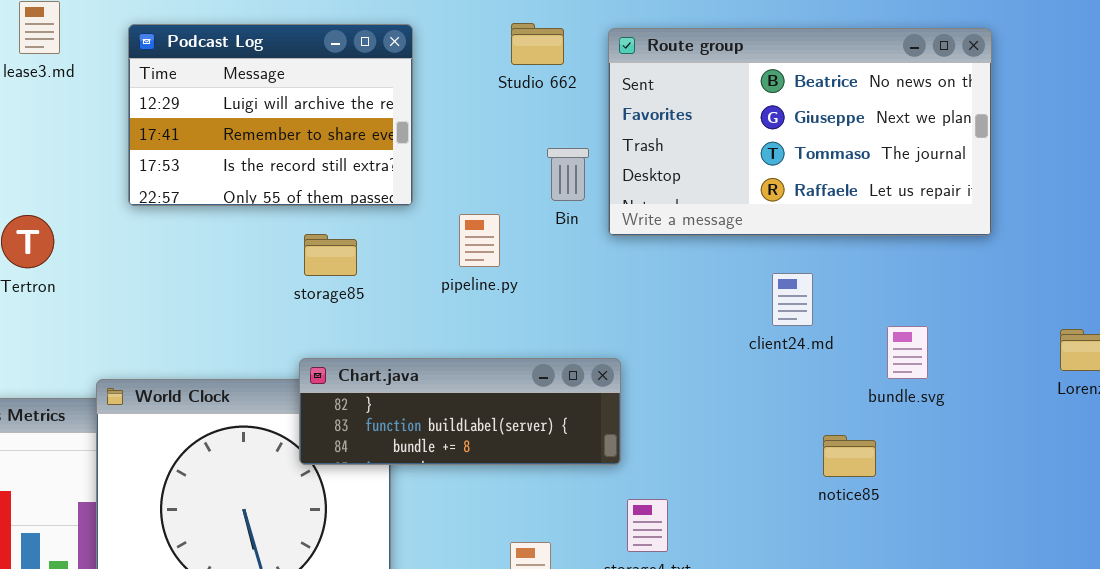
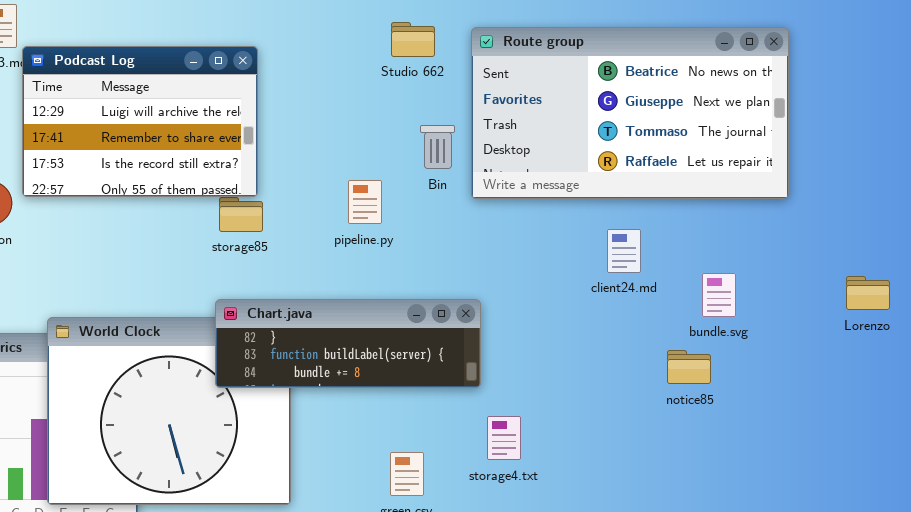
Podcast Log: [128,24,413,206] -> [22,46,258,197], moved
notice85: [823,435,876,477] -> [667,350,711,384], moved

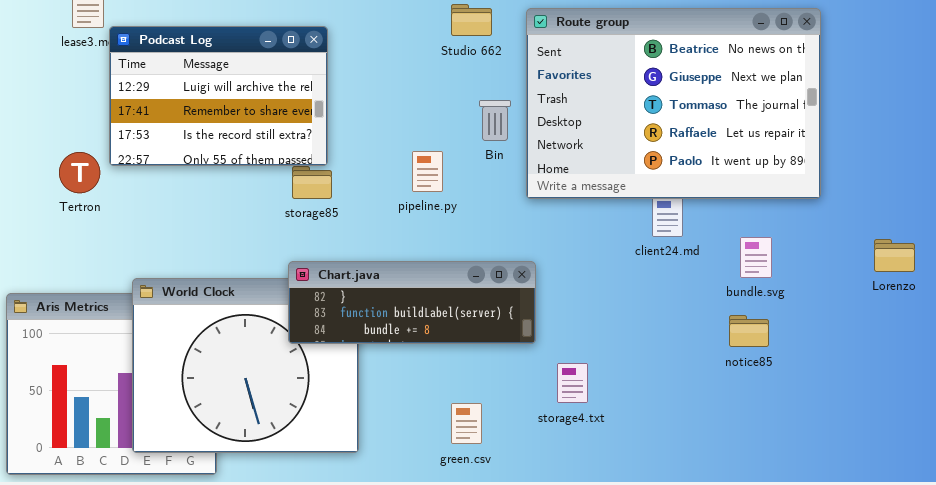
Route group: [471,27,789,199] -> [526,8,821,199], resized
notice85: [667,350,711,384] -> [729,315,769,347], moved
storage4.txt: [487,416,521,460] -> [557,363,588,403], moved

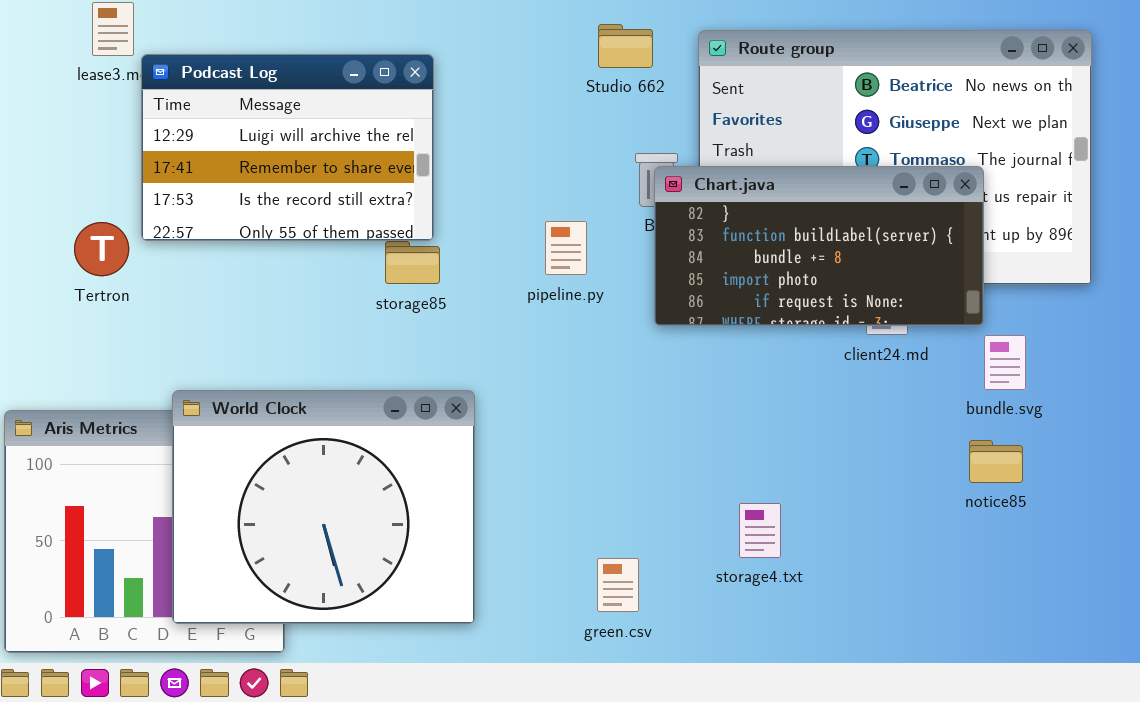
Chart.java: [288,261,536,344] -> [654,166,984,326], moved, resized

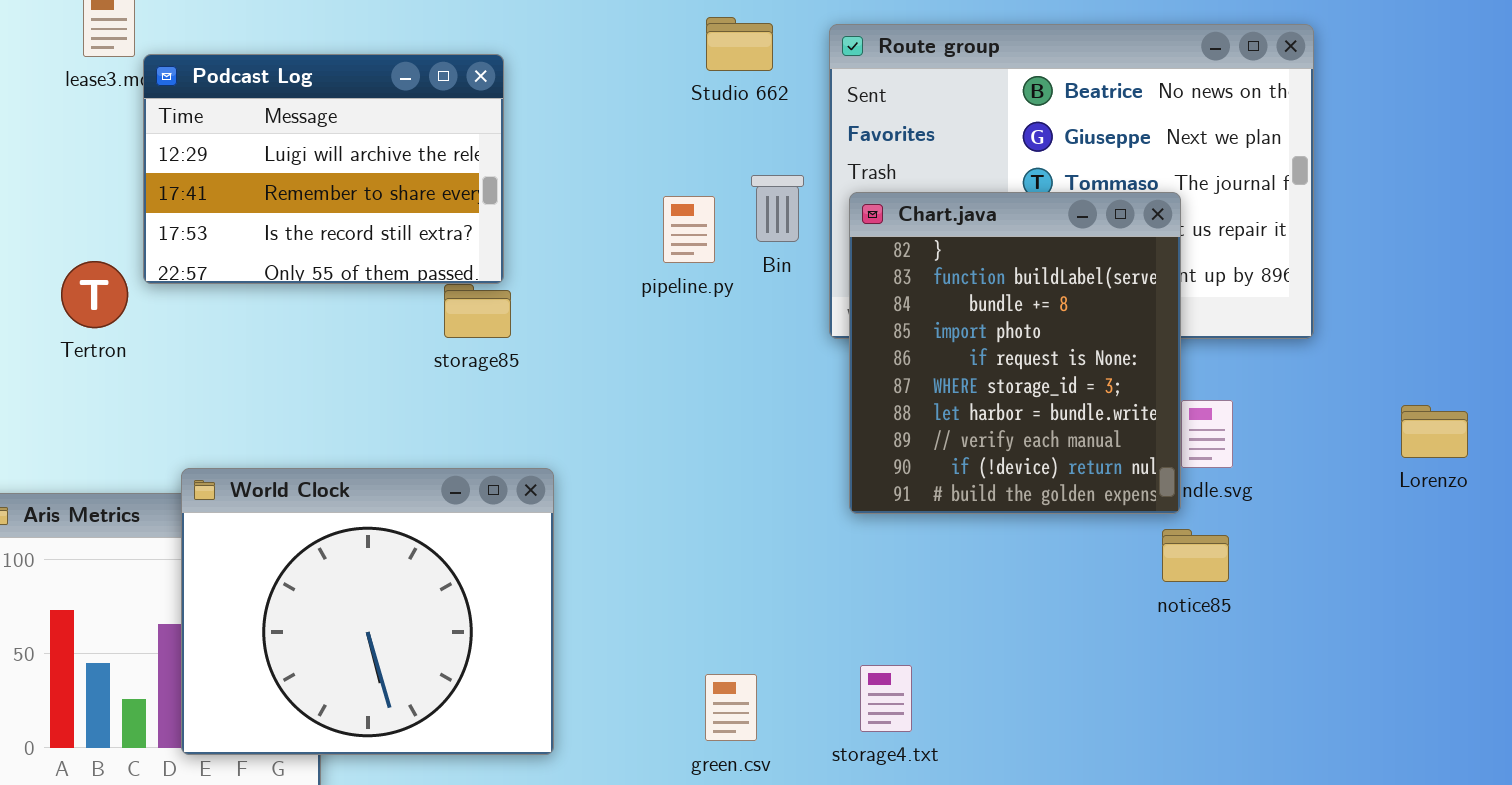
Chart.java: [654,166,984,326] -> [849,192,1181,514], resized
pipeline.py: [545,221,587,275] -> [663,196,715,263], moved
storage4.txt: [739,503,781,558] -> [860,665,912,732], moved

